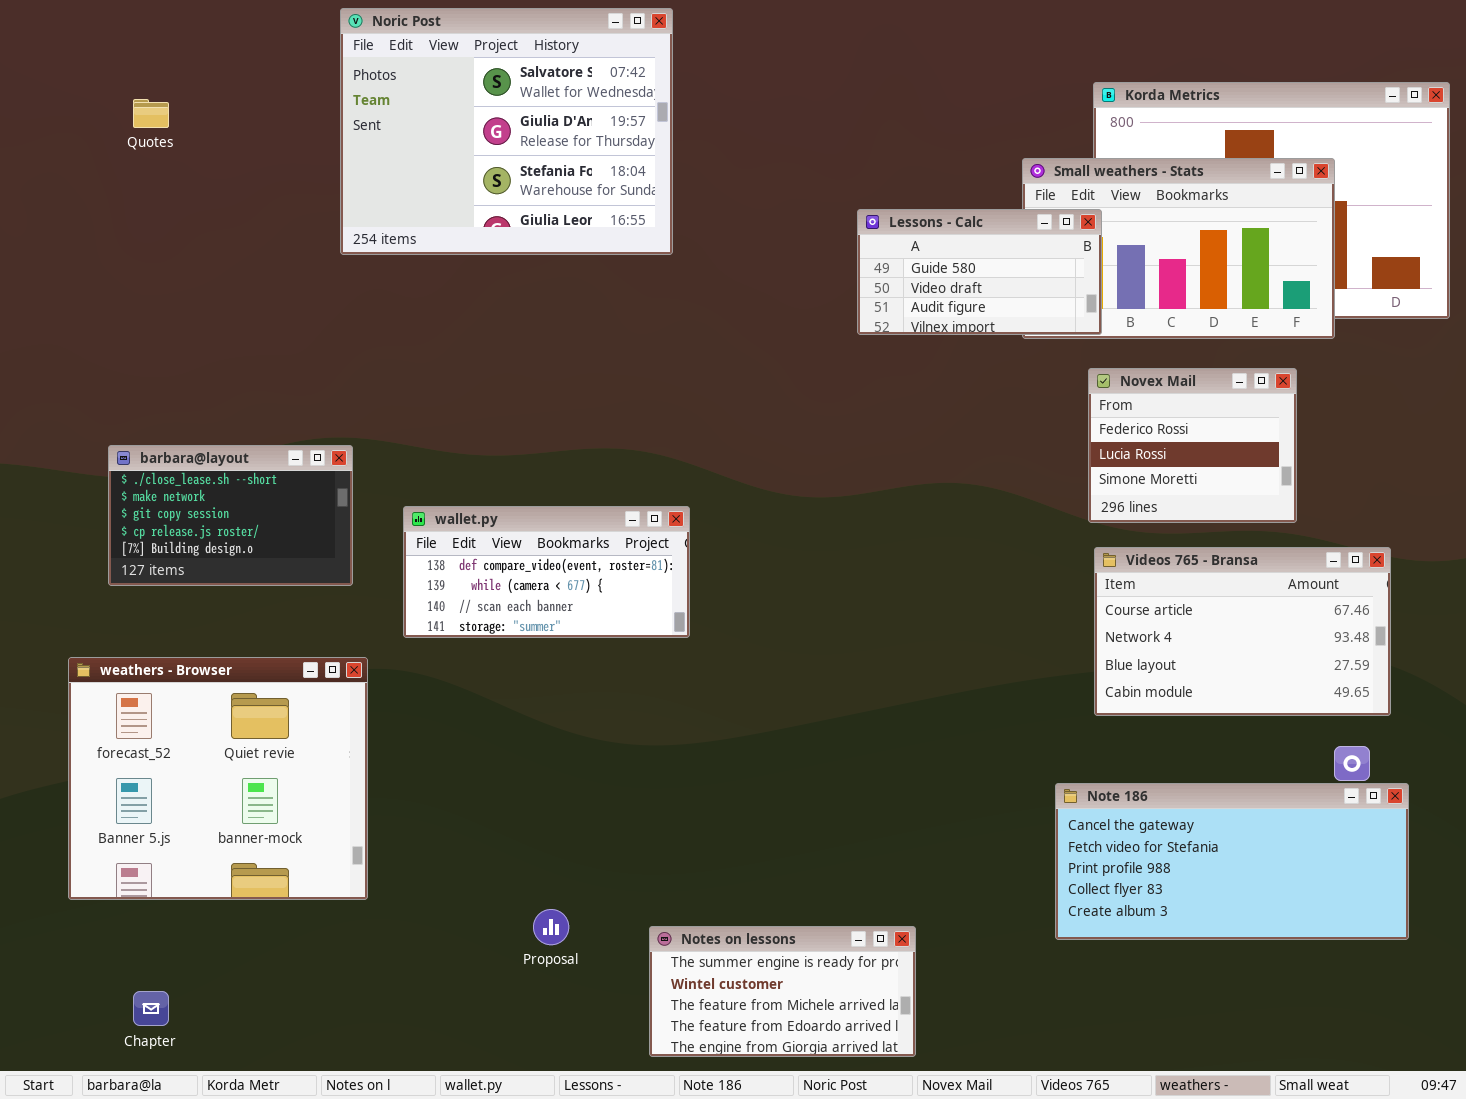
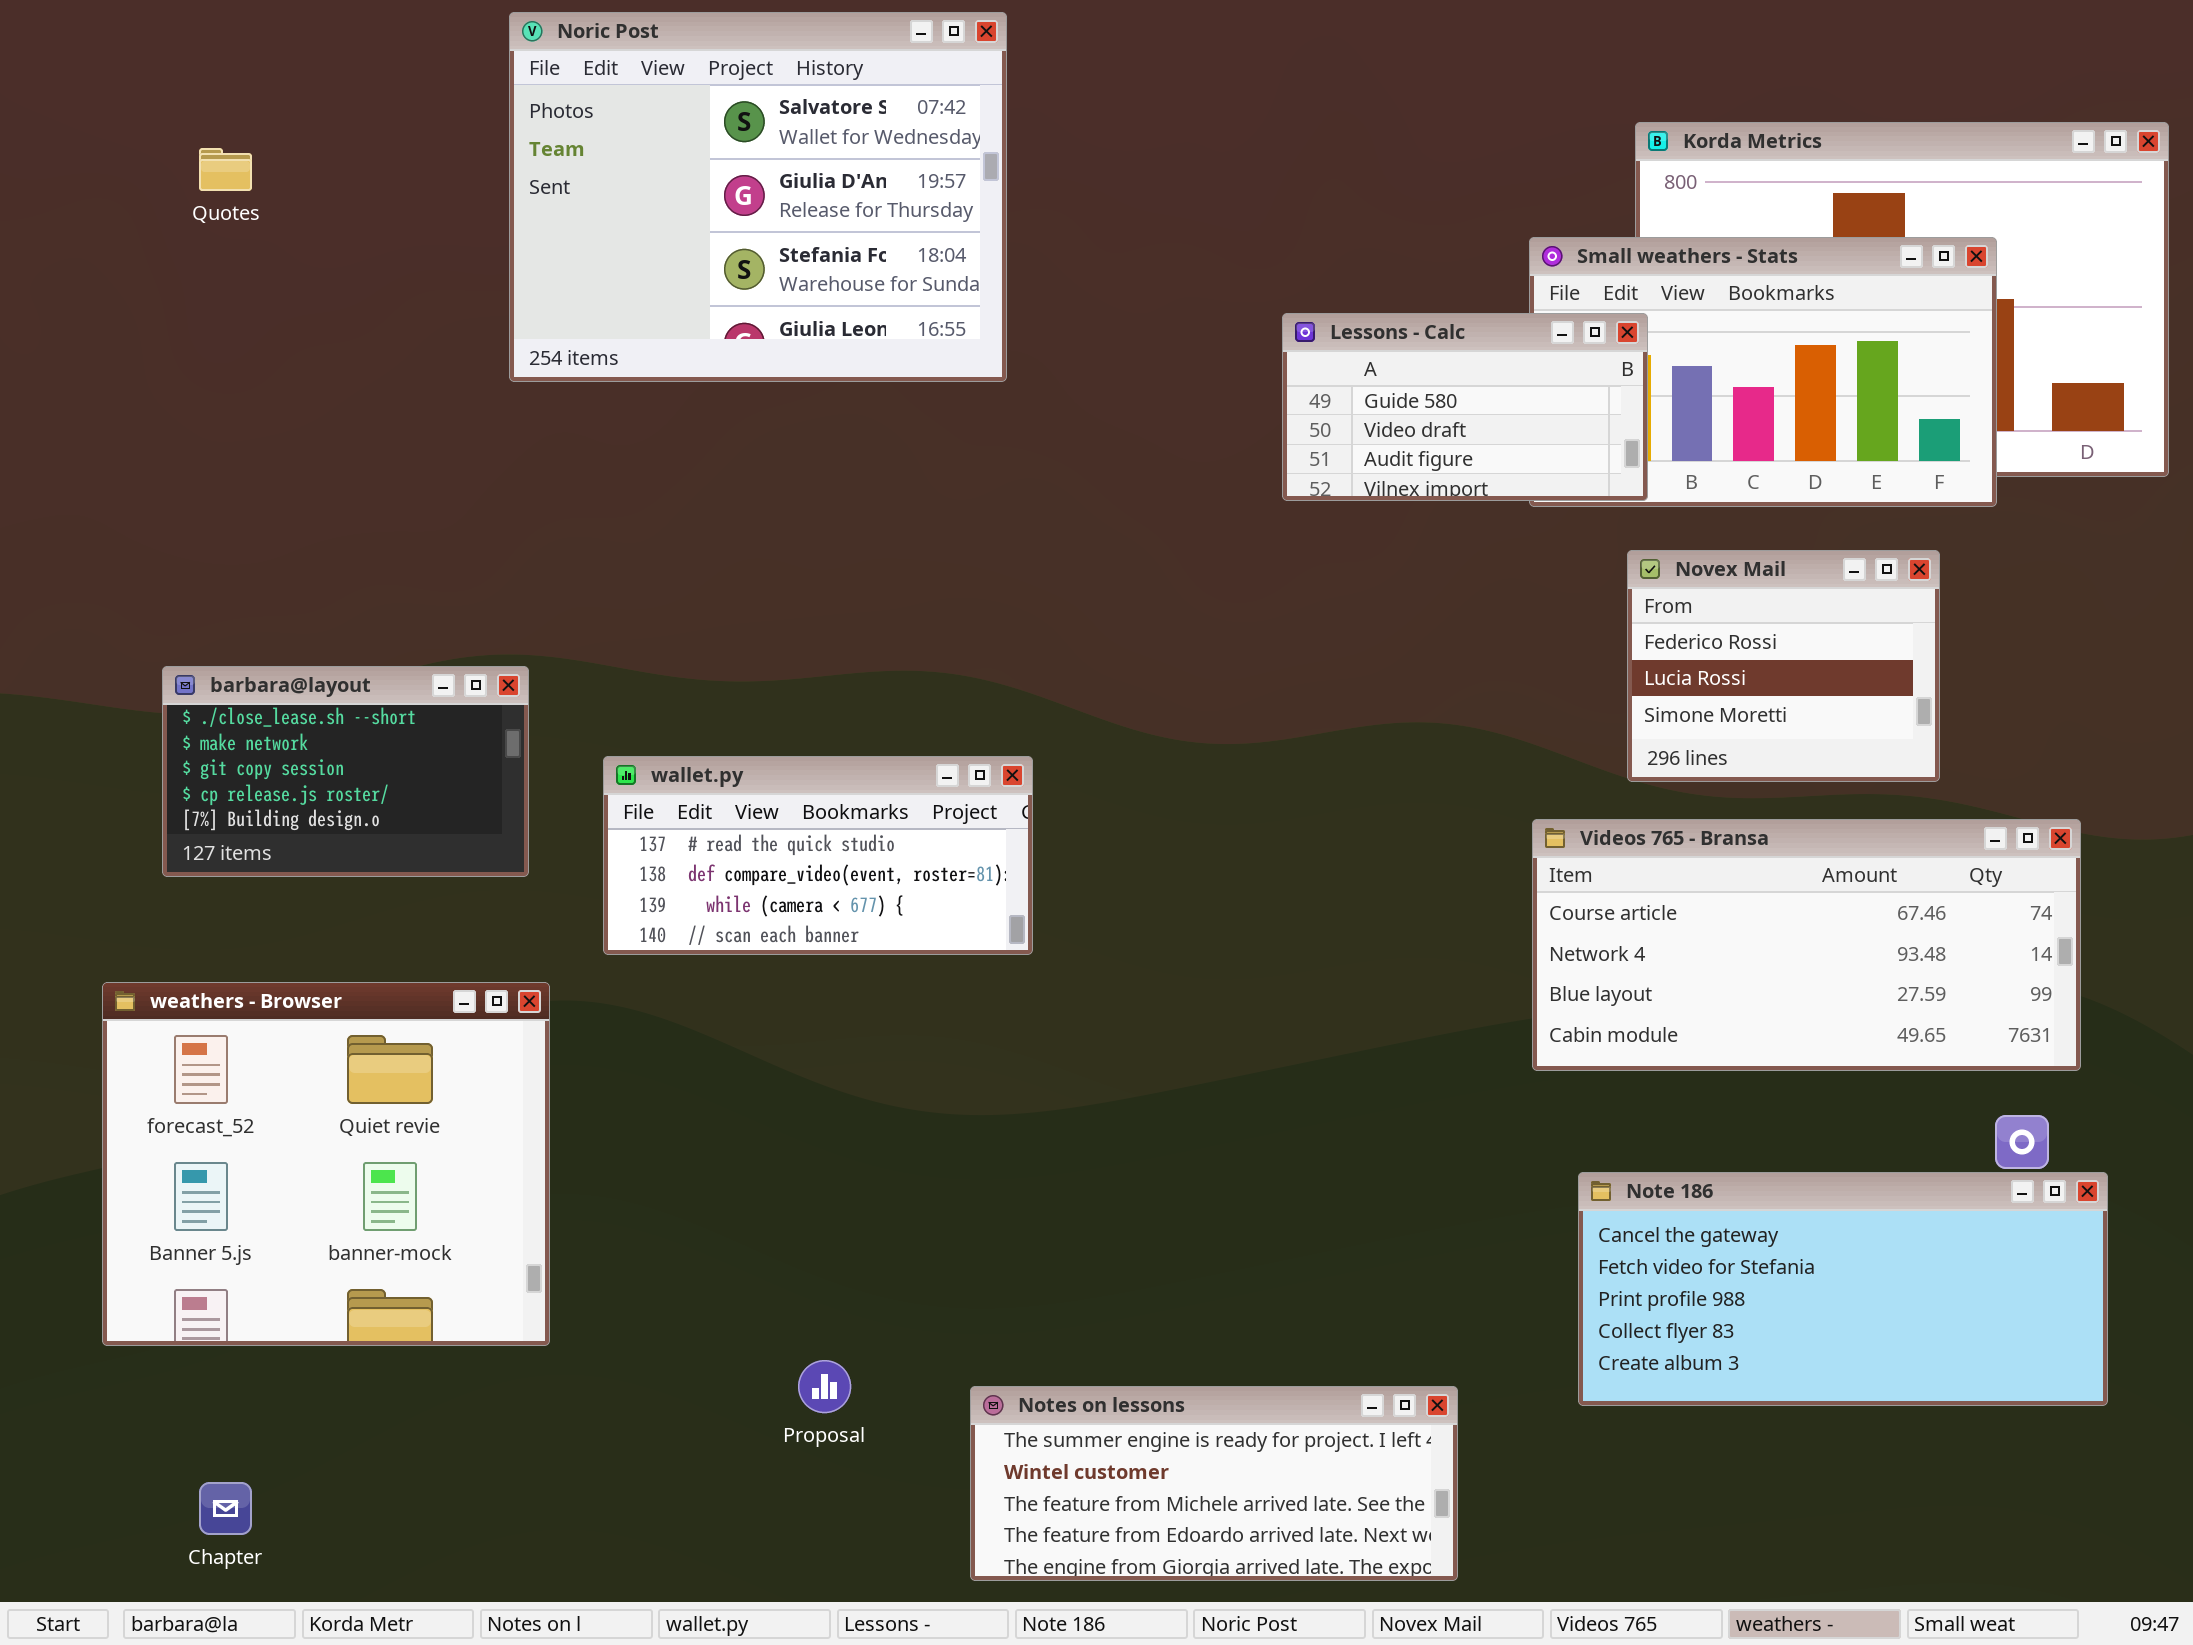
wallet.py: [403,506,690,638] -> [603,756,1033,955], scrolled up 1 row
Videos 765 - Bransa: [1094,547,1391,716] -> [1532,819,2081,1071], resized
Notes on lessons: [649,926,916,1057] -> [970,1386,1458,1581], resized

